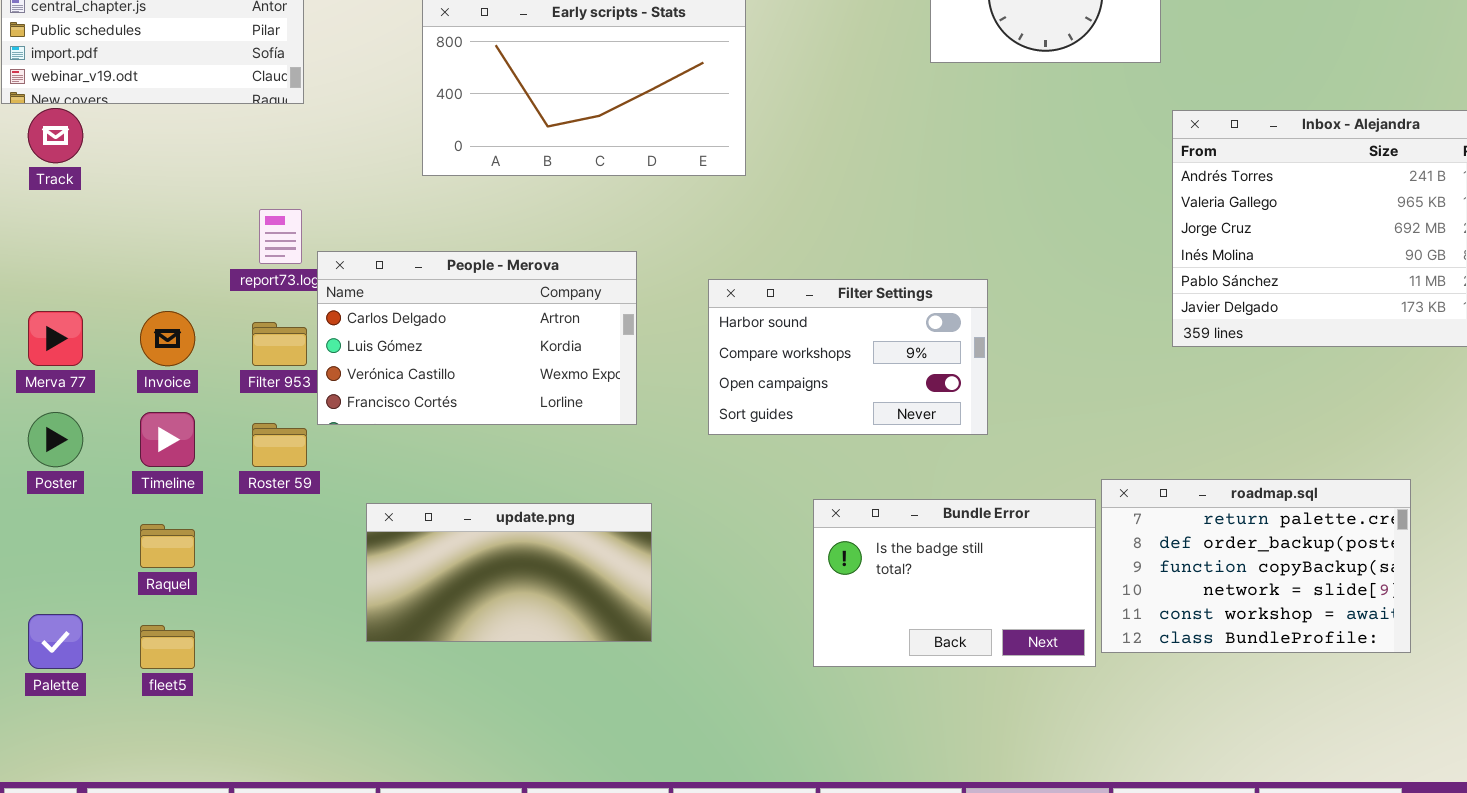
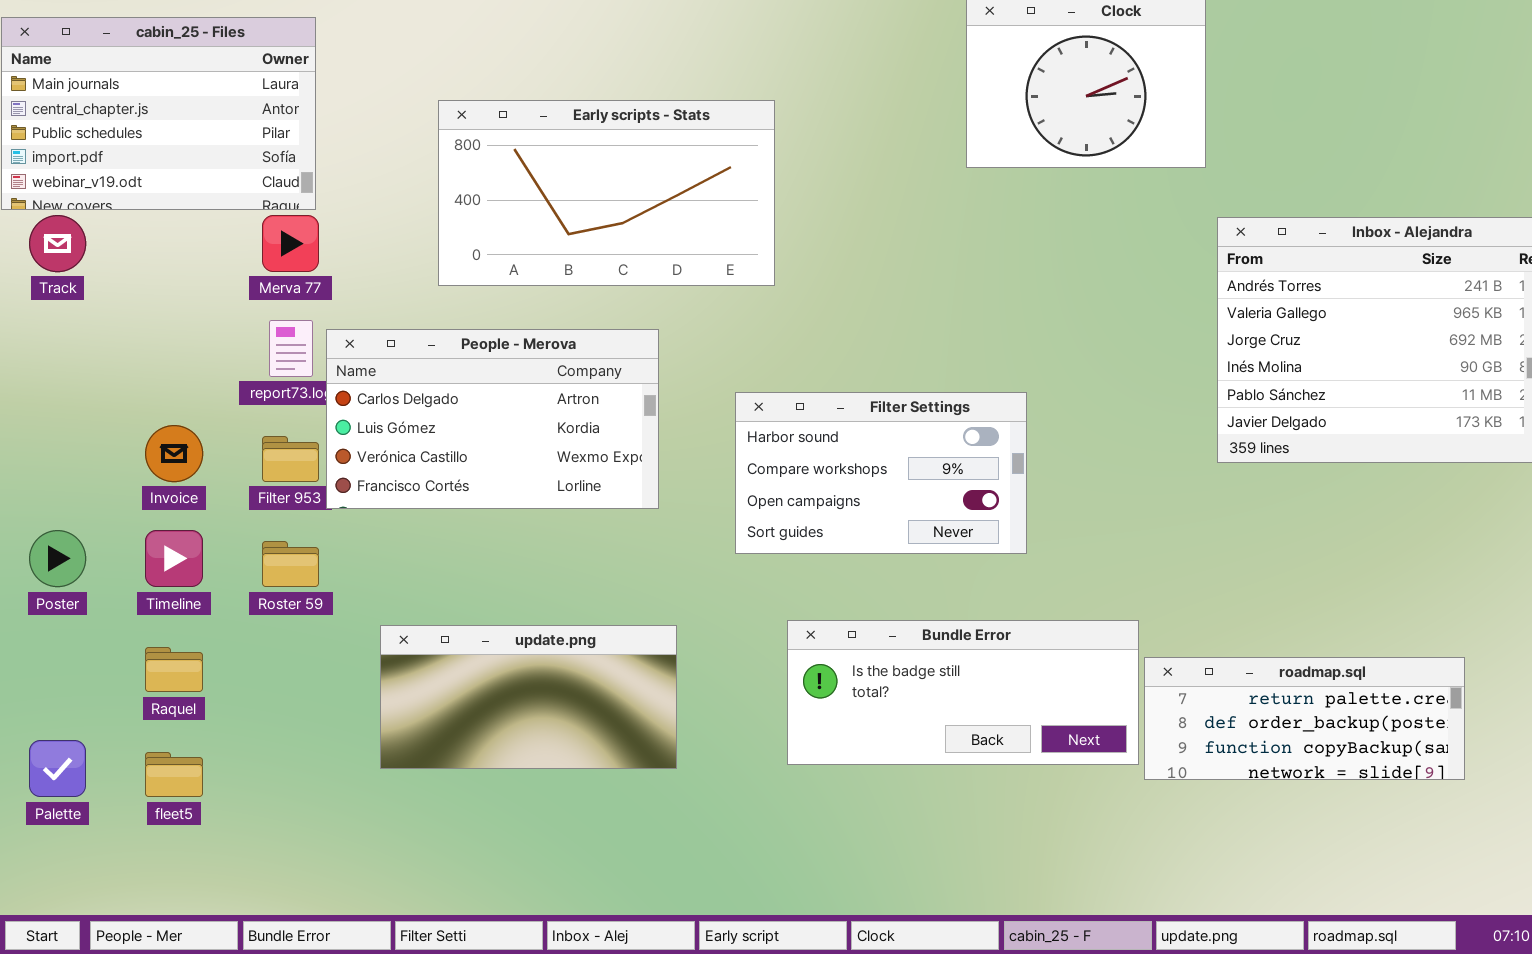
People - Merova: [317,251,637,425] -> [326,329,659,509], moved
Merva 77: [28,311,83,366] -> [262,215,319,272], moved
roadmap.sql: [1101,479,1411,653] -> [1144,657,1465,780], resized
Bundle Error: [813,499,1096,667] -> [787,620,1139,765], resized

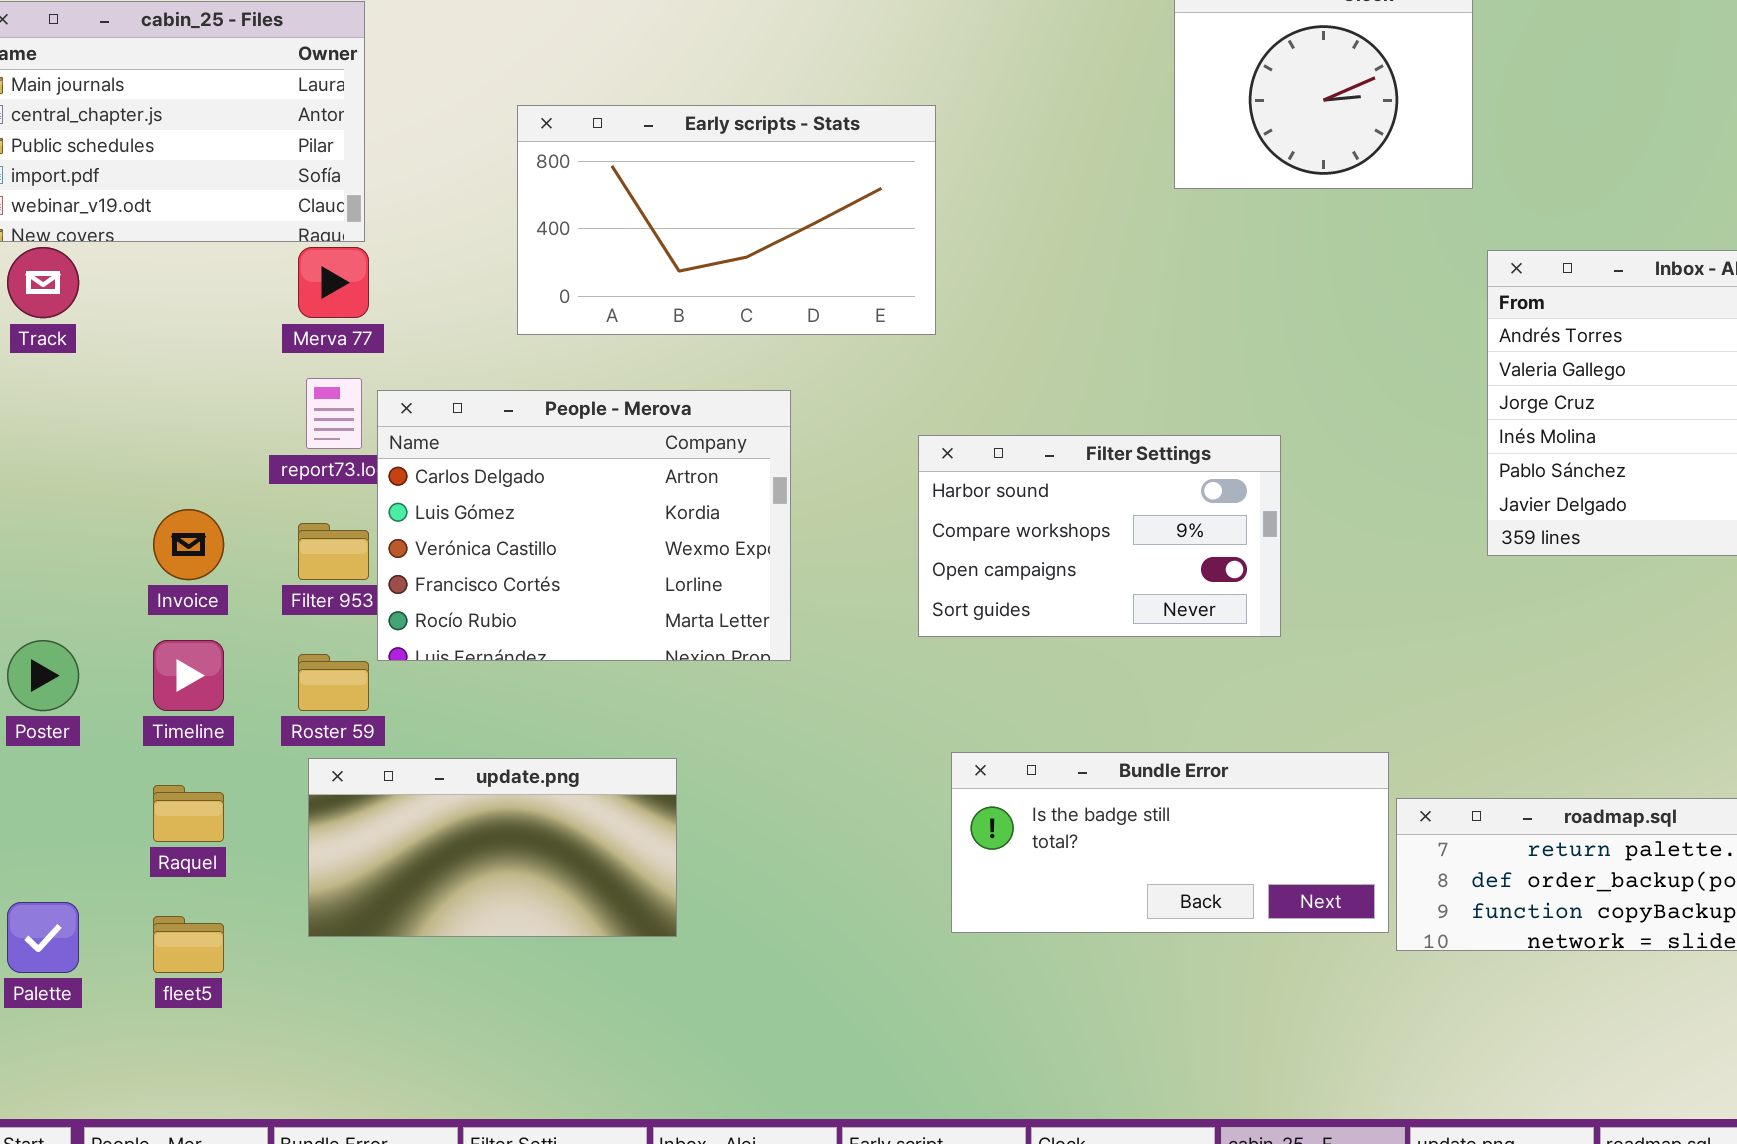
People - Merova: [326,329,659,509] -> [377,390,791,661], resized
Filter Settings: [735,392,1027,554] -> [918,435,1281,637], moved
update.png: [380,625,677,769] -> [308,758,677,937], moved

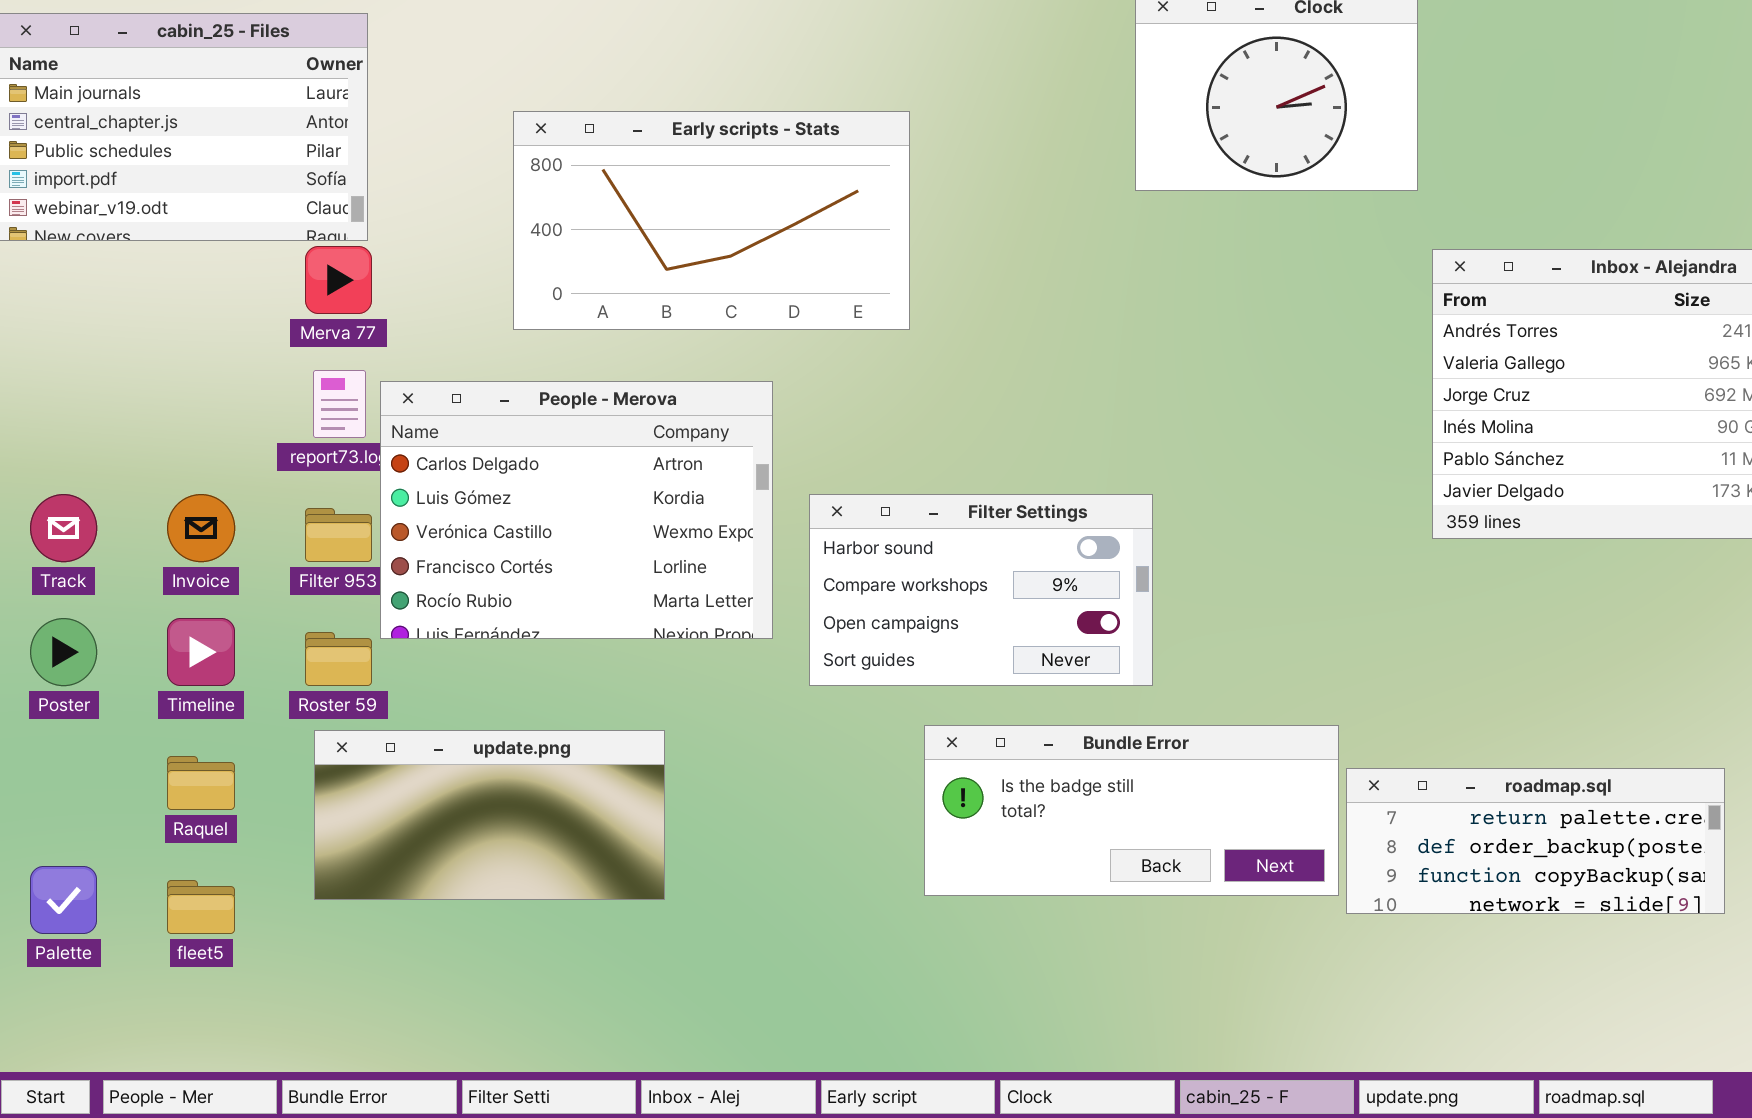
Track: [7,247,79,318] -> [30,494,97,562], moved
Filter Settings: [918,435,1281,637] -> [809,494,1153,686], moved

